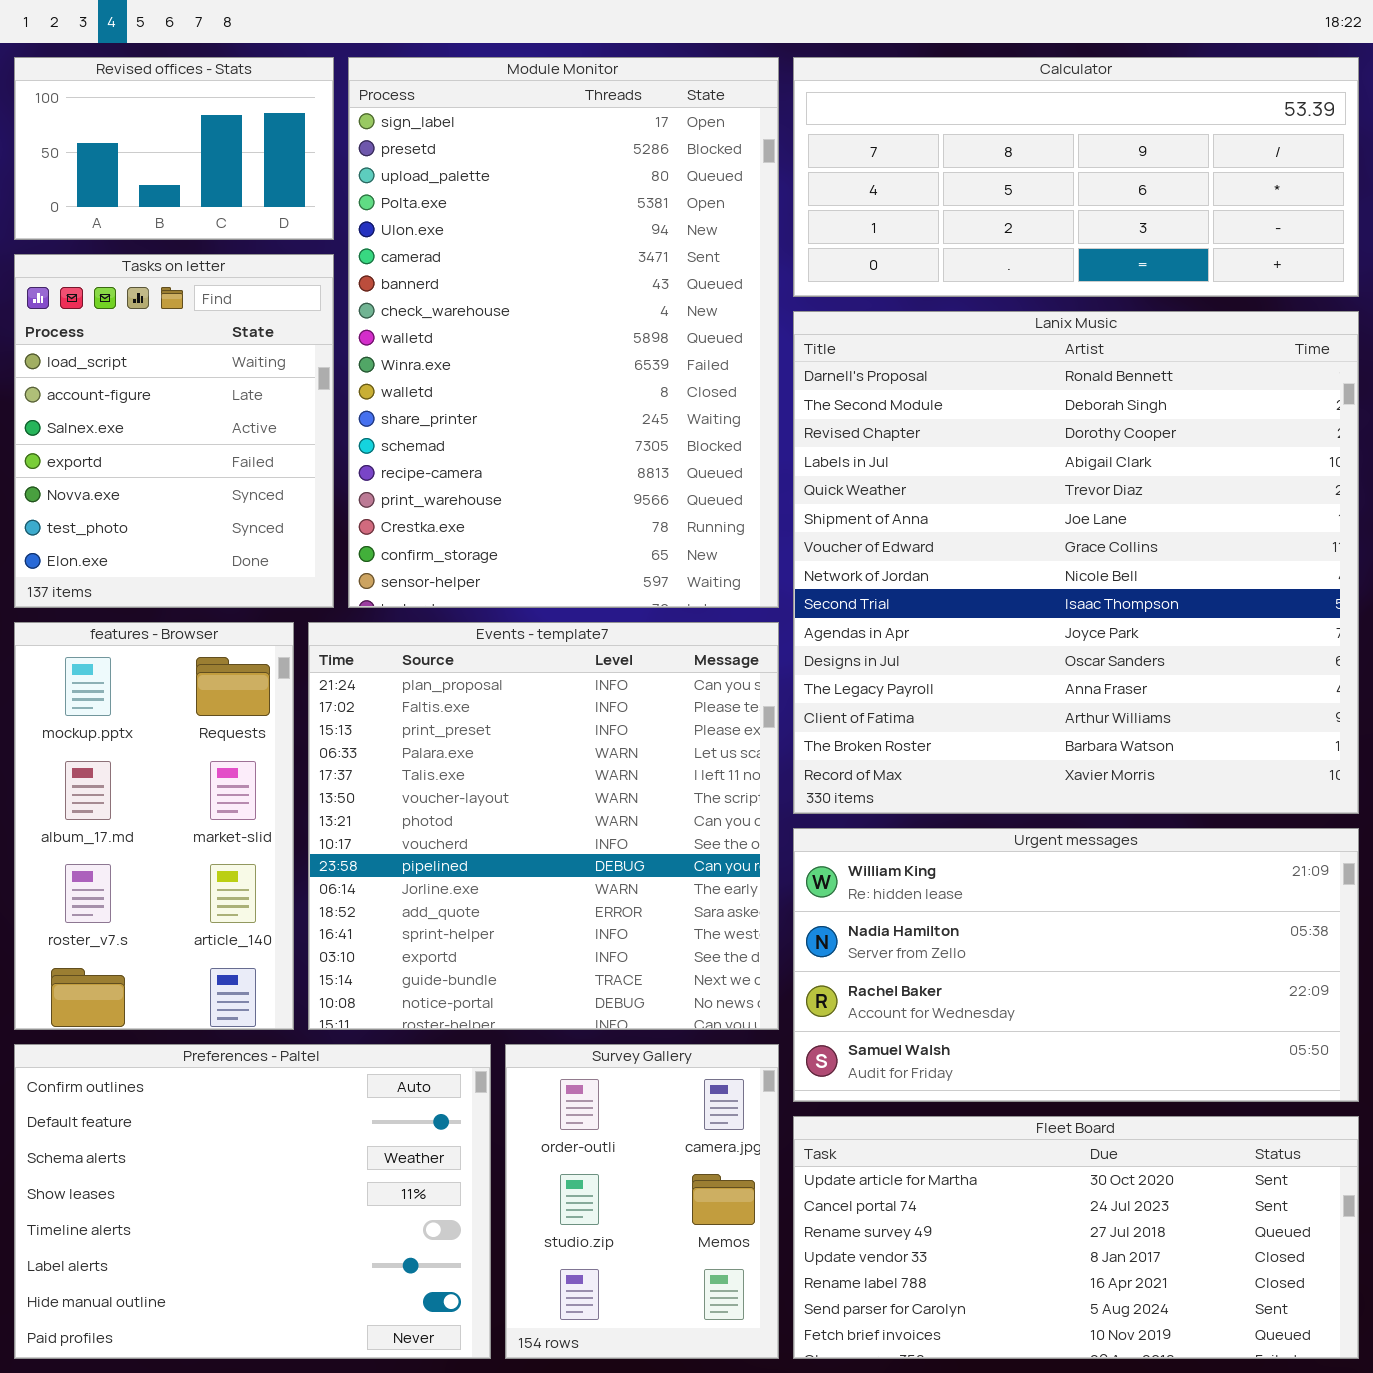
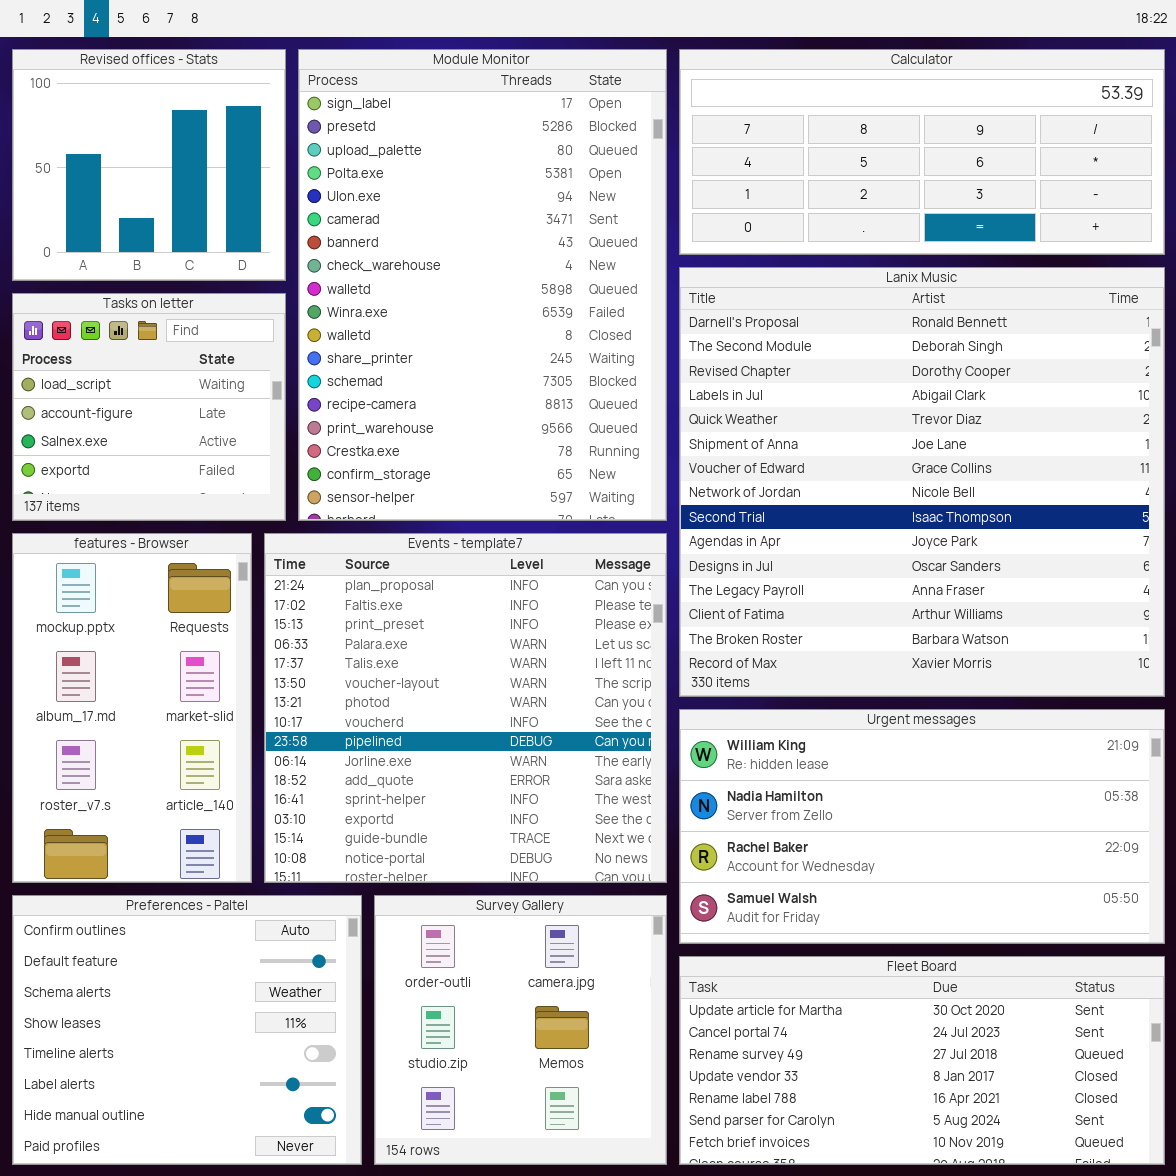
Revised offices - Stats: [14,57,334,240] -> [12,49,286,281], resized
Tasks on letter: [14,254,334,608] -> [12,293,286,521], resized
Preferences - Paltel: [14,1044,491,1359] -> [12,895,362,1165], resized
Survey Gallery: [505,1044,779,1359] -> [374,895,667,1165], resized

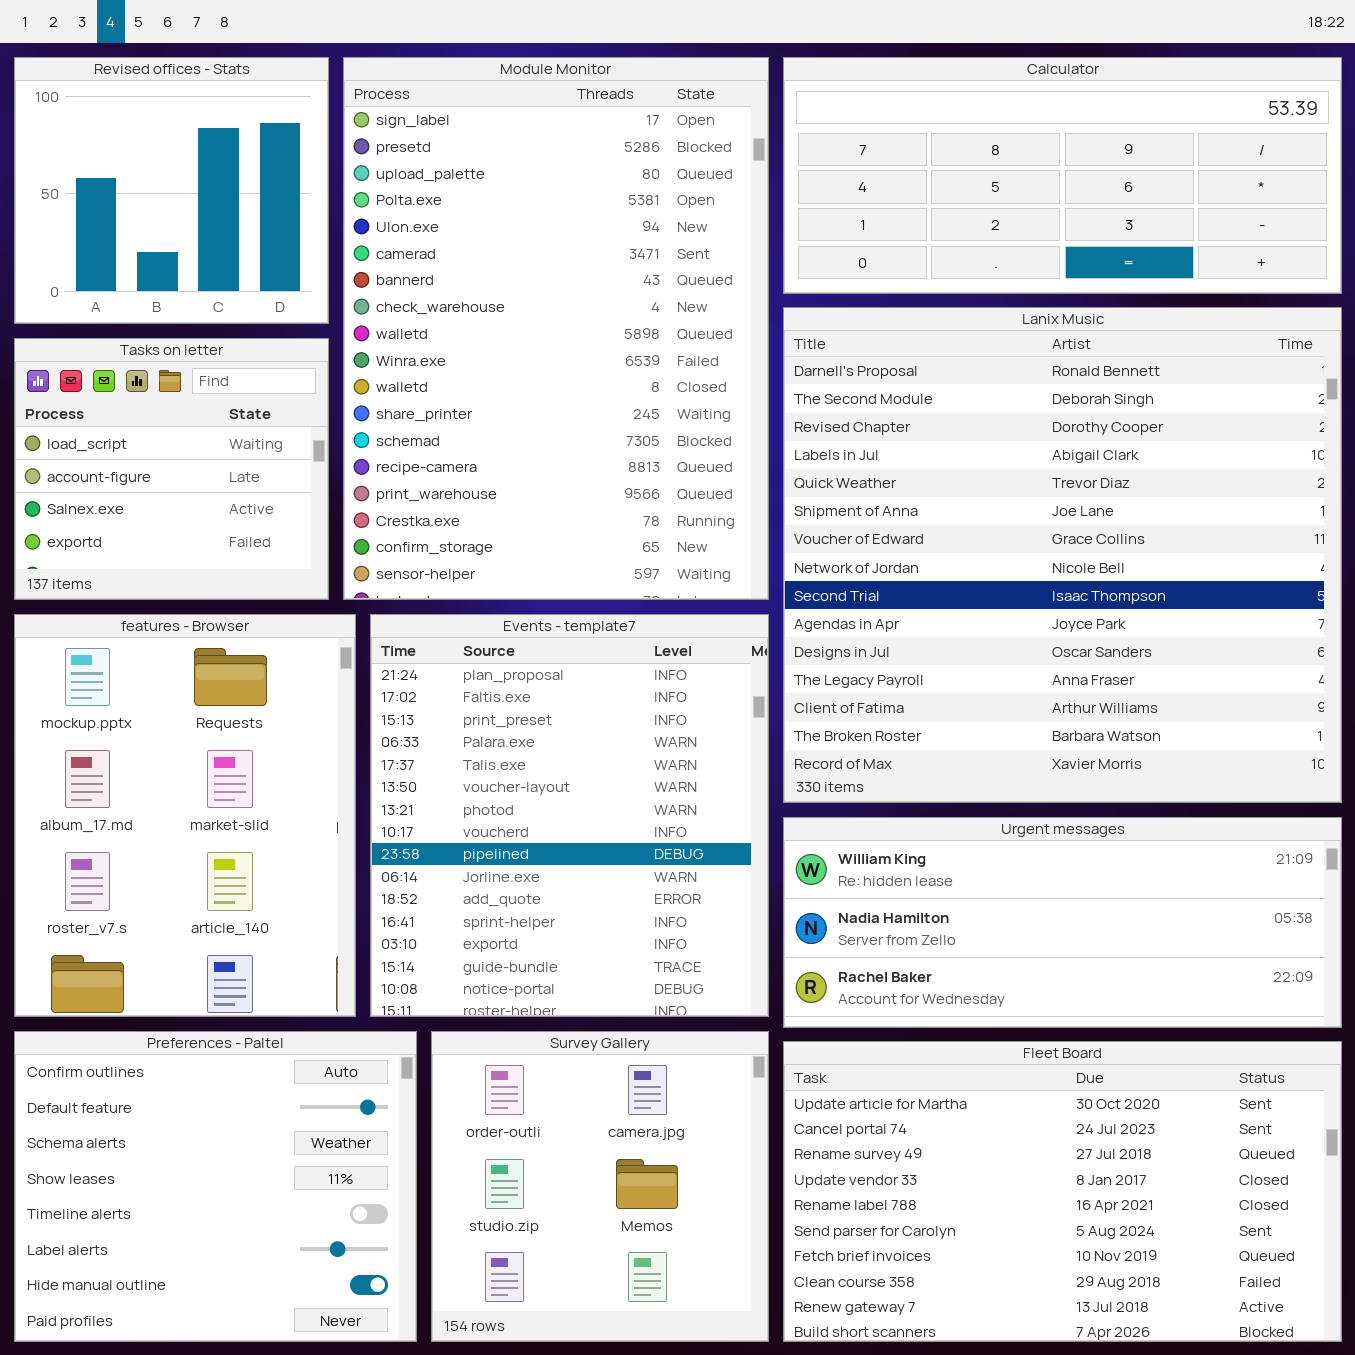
features - Browser: [12,533,252,883] -> [14,614,356,1017], resized
Events - template7: [264,533,667,883] -> [370,614,769,1017], resized
Urgent messages: [679,709,1165,944] -> [783,817,1342,1028], resized
Fleet Board: [679,956,1165,1165] -> [783,1041,1342,1342], resized

